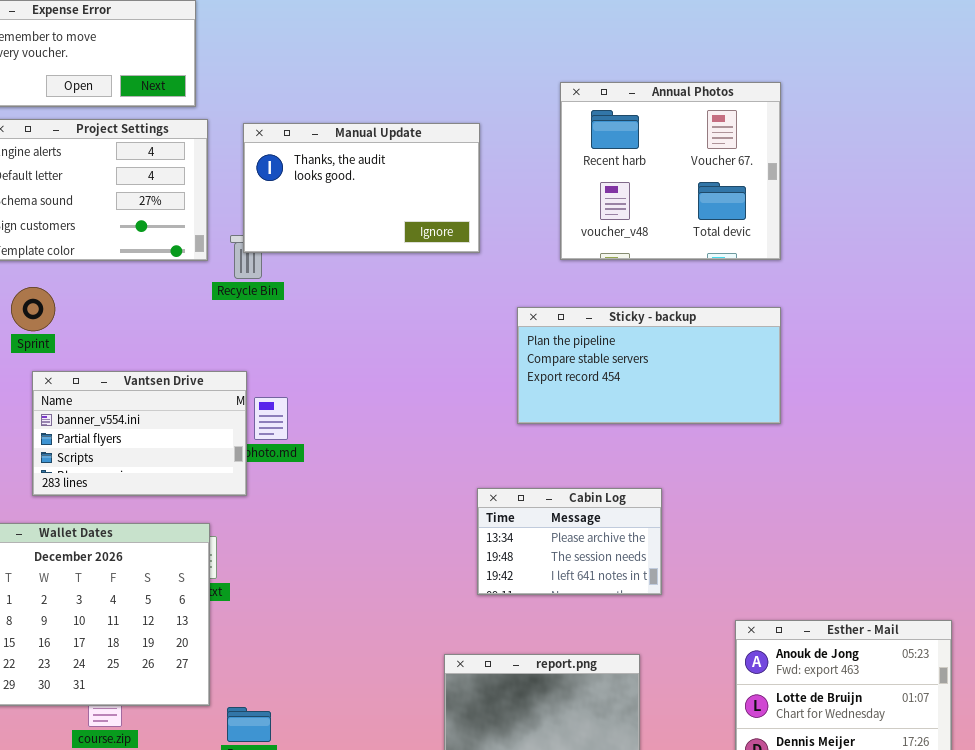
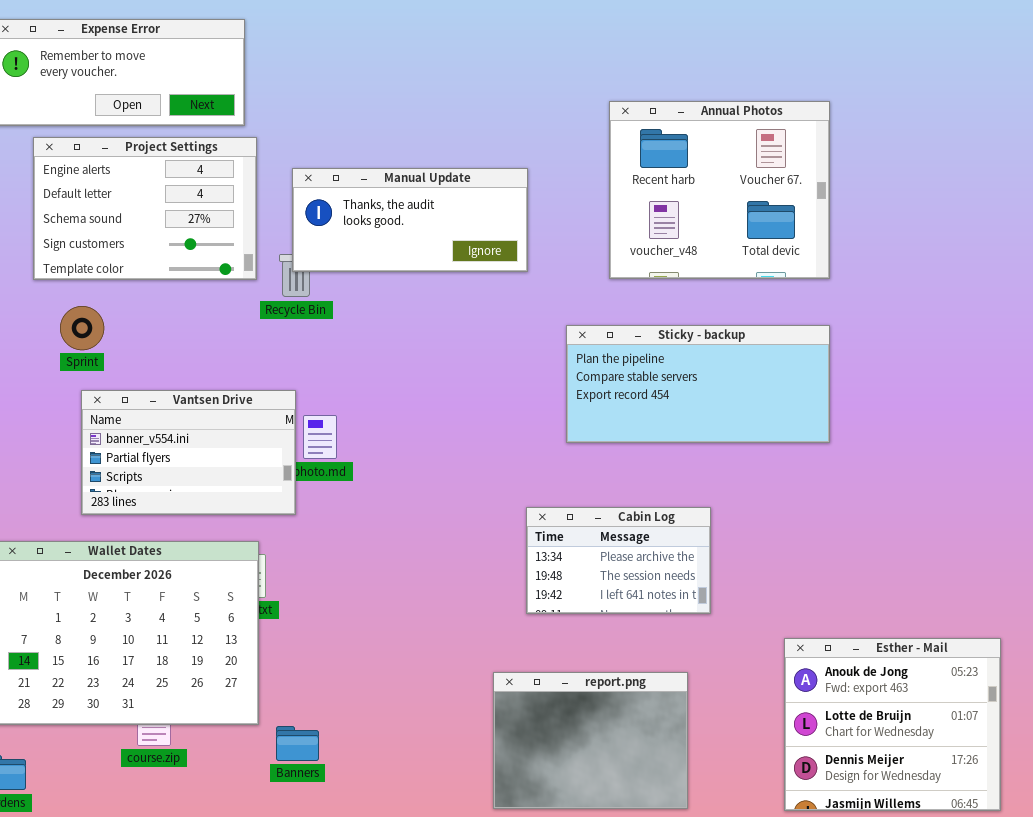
Manual Update: [243,123,480,253] -> [292,168,528,272], resized

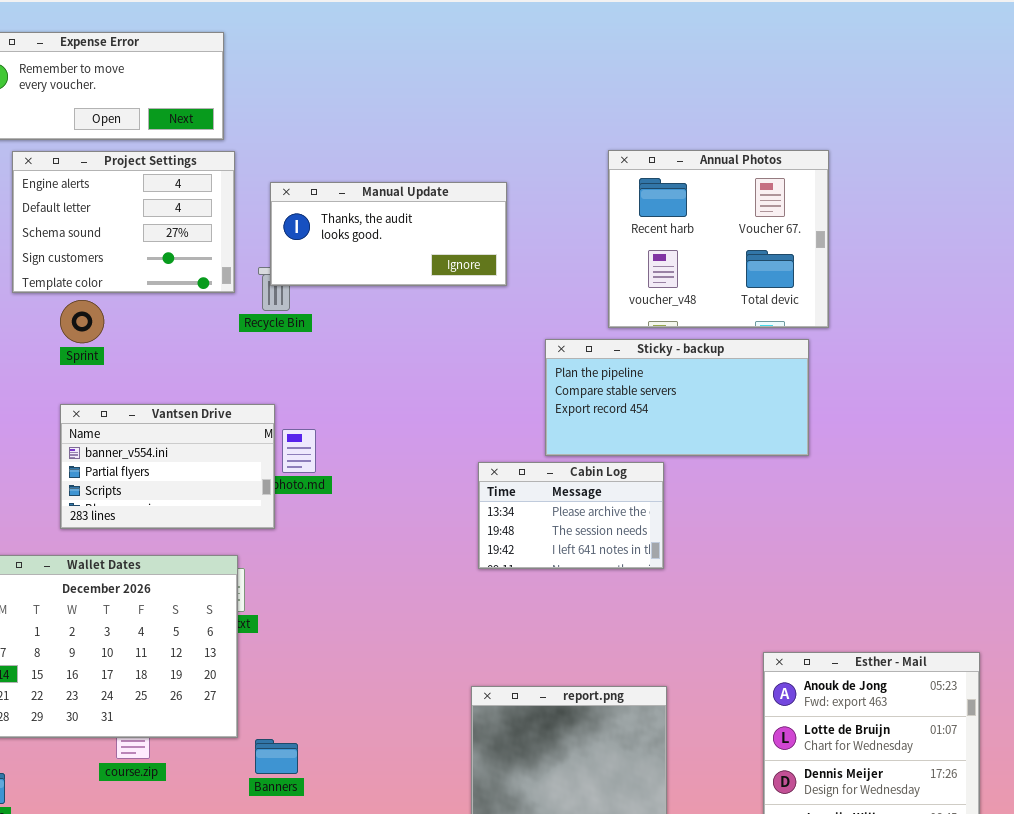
Annual Photos: [609,101,830,279] -> [608,150,829,328], moved
Sprint: [60,306,104,350] -> [60,300,104,343], moved
Cabin Log: [526,507,711,614] -> [478,462,664,569], moved

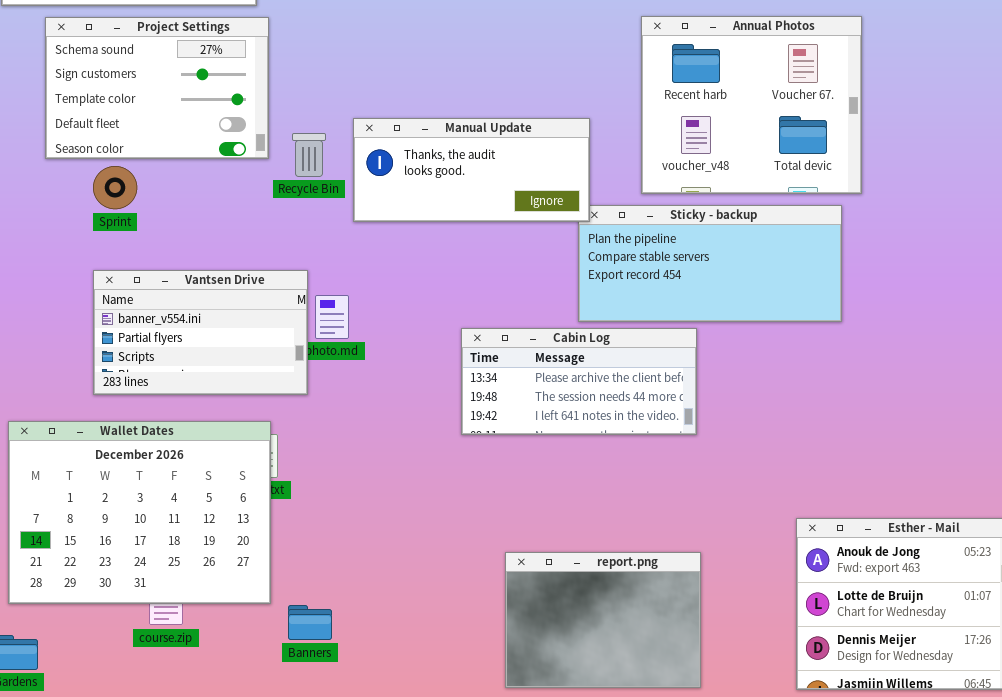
Project Settings: [12,151,235,293] -> [45,17,269,159], scrolled down 2 rows
Manual Update: [270,182,507,286] -> [353,118,590,222], moved
Cabin Log: [478,462,664,569] -> [461,328,697,435], resized

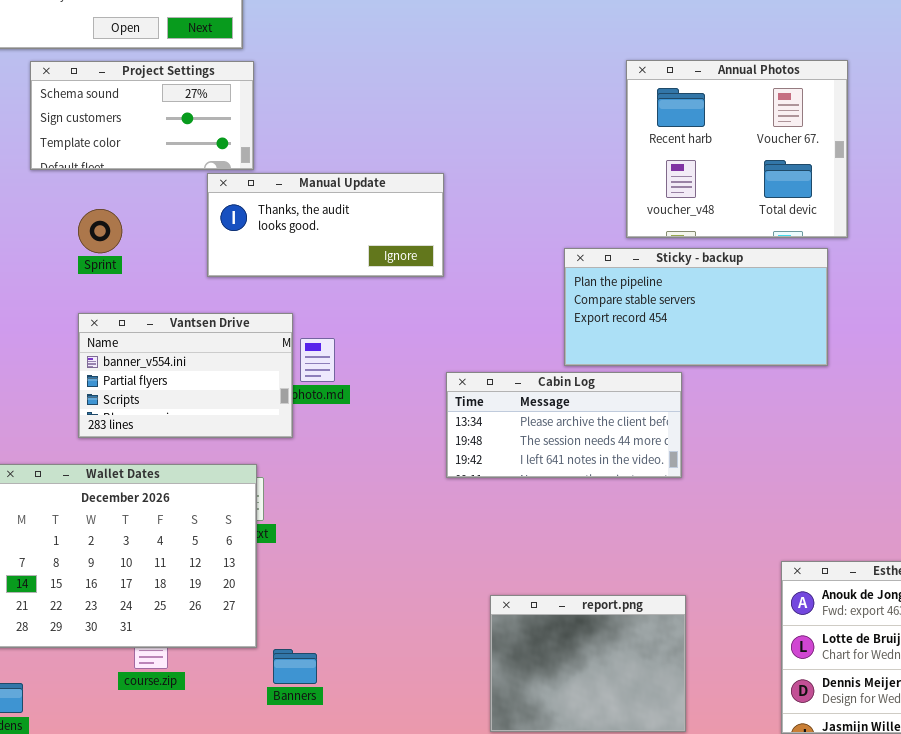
Project Settings: [45,17,269,159] -> [30,61,254,170], resized
Manual Update: [353,118,590,222] -> [207,173,444,277], moved

